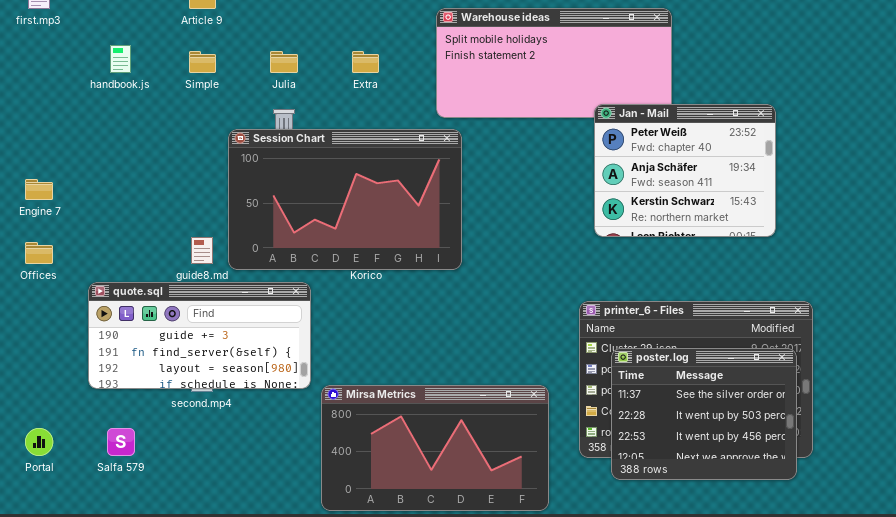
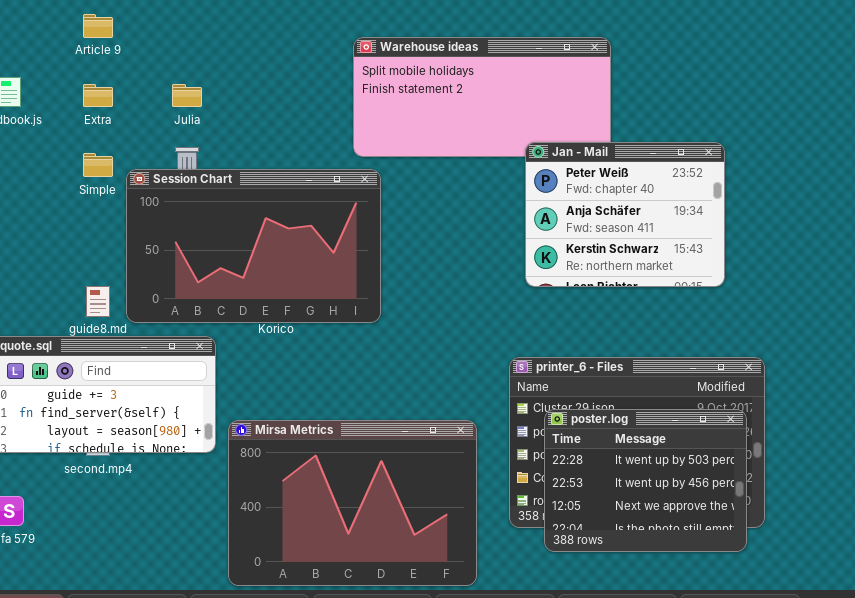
Simple: [189,51,216,73] -> [83,153,113,177], moved
Extra: [352,51,379,73] -> [83,84,113,107], moved
poster.log: [611,348,797,480] -> [544,409,747,552], scrolled down 1 row
Mirsa Metrics: [321,385,549,511] -> [228,420,477,586], resized

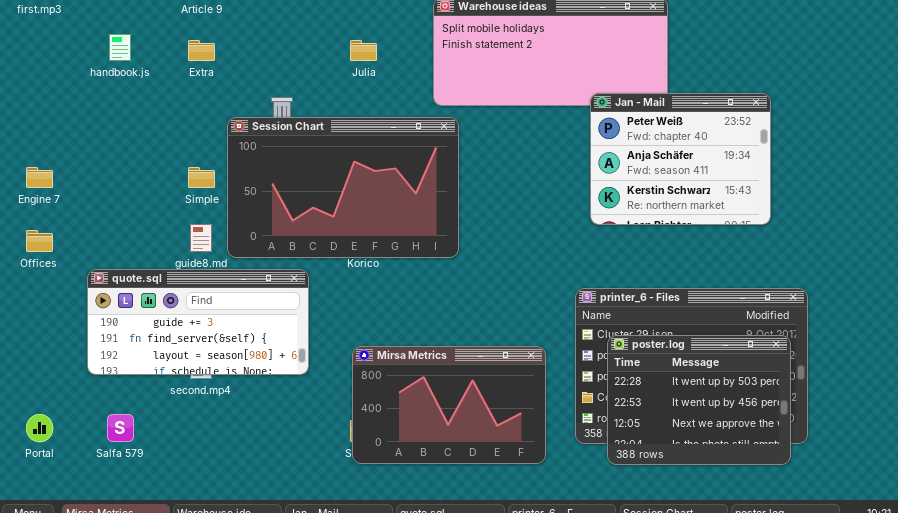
Julia: [172,84,202,107] -> [350,40,377,61], moved
Simple: [83,153,113,177] -> [188,167,215,188], moved
Mirsa Metrics: [228,420,477,586] -> [352,346,546,464], resized

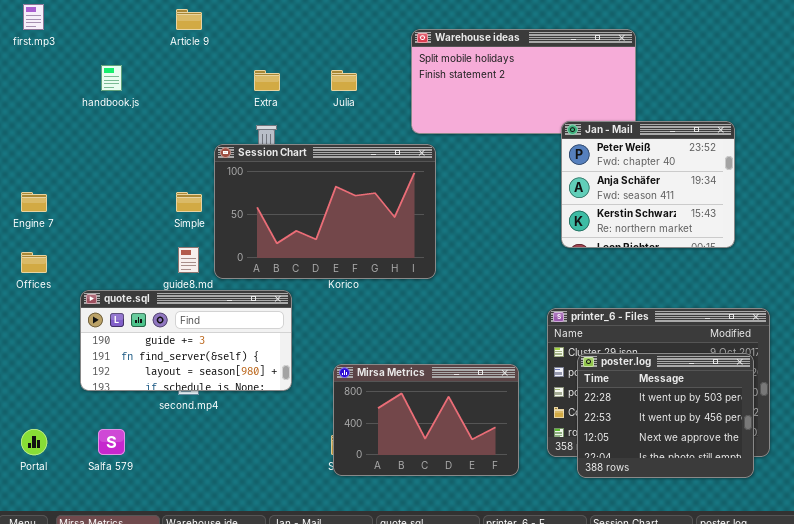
Extra: [188,40,215,61] -> [254,70,280,91], moved

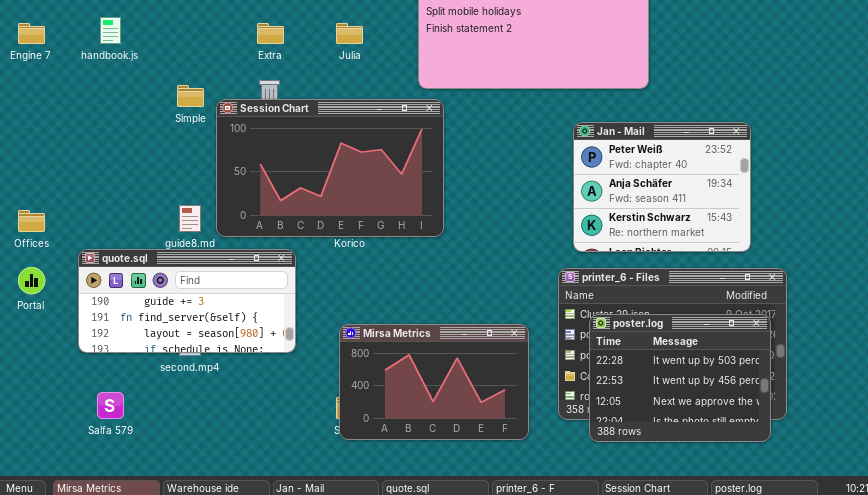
Jan - Mail: [561,121,735,248] -> [573,122,751,252], moved
Engine 7: [21,192,47,212] -> [18,23,45,44], moved
Simple: [176,192,202,212] -> [177,85,204,107], moved
Portal: [21,429,47,455] -> [18,267,45,294], moved

